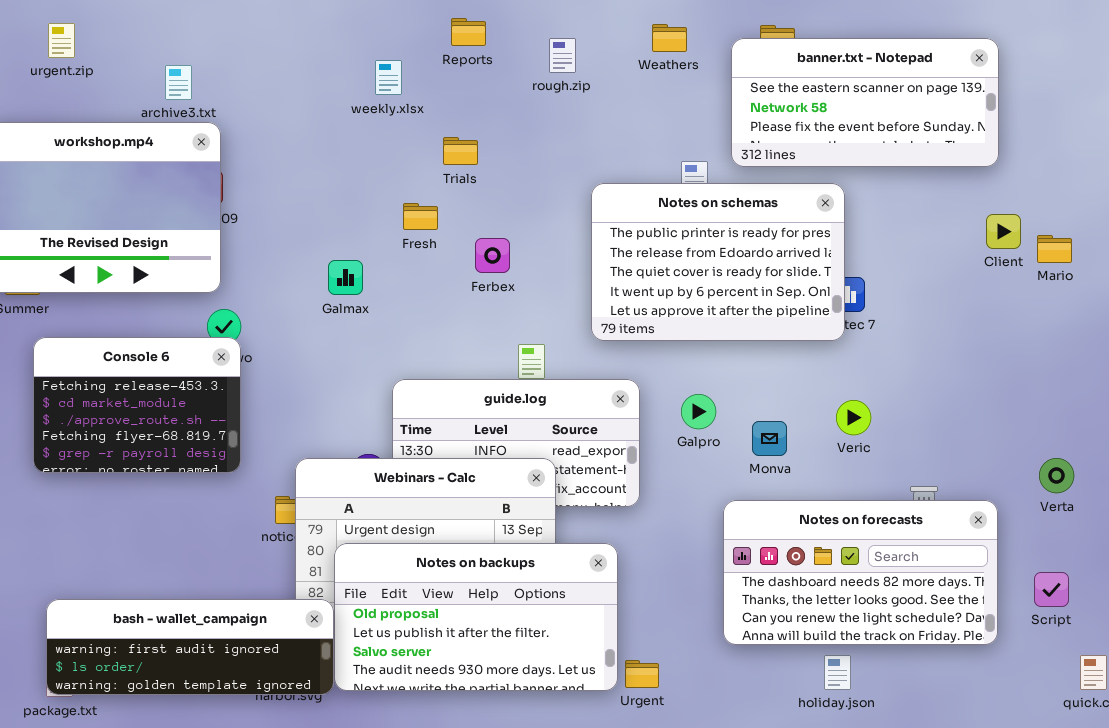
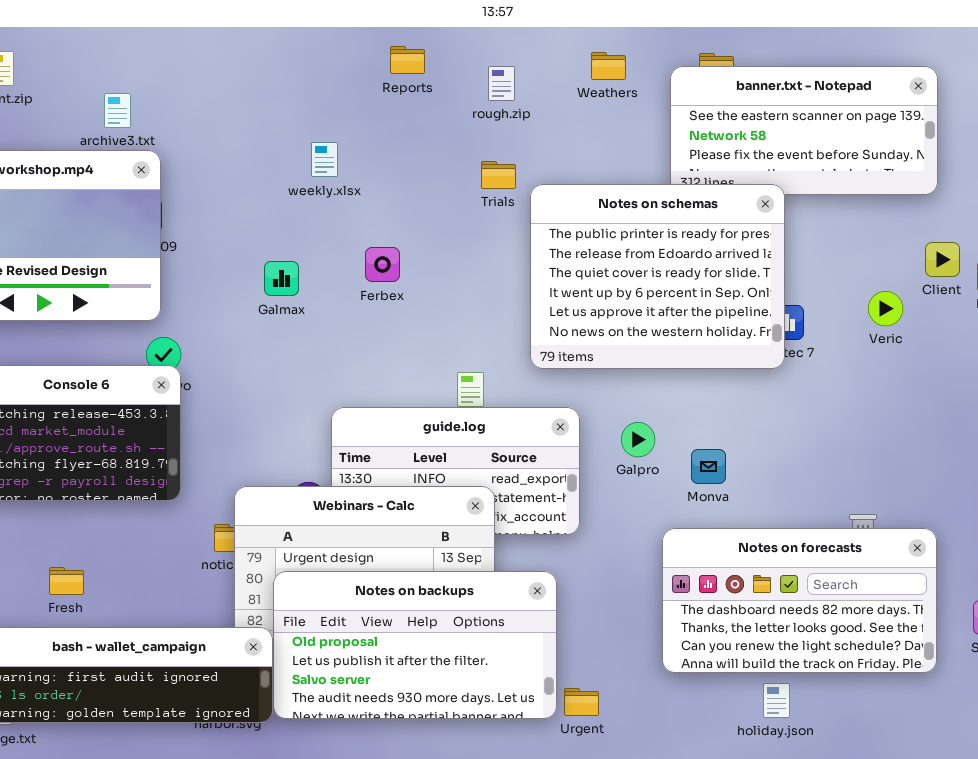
weekly.xlsx: [375,60,402,95] -> [311,142,338,177], moved
Trials: [443,137,478,165] -> [481,161,516,189], moved
Notes on schemas: [591,183,845,341] -> [530,184,785,369], resized
Fresh: [403,203,438,230] -> [49,567,84,595], moved
Ferbex: [475,238,510,273] -> [365,247,400,282], moved
Galmax: [328,260,363,295] -> [264,261,299,296], moved
Veric: [836,400,871,435] -> [868,291,903,326], moved

